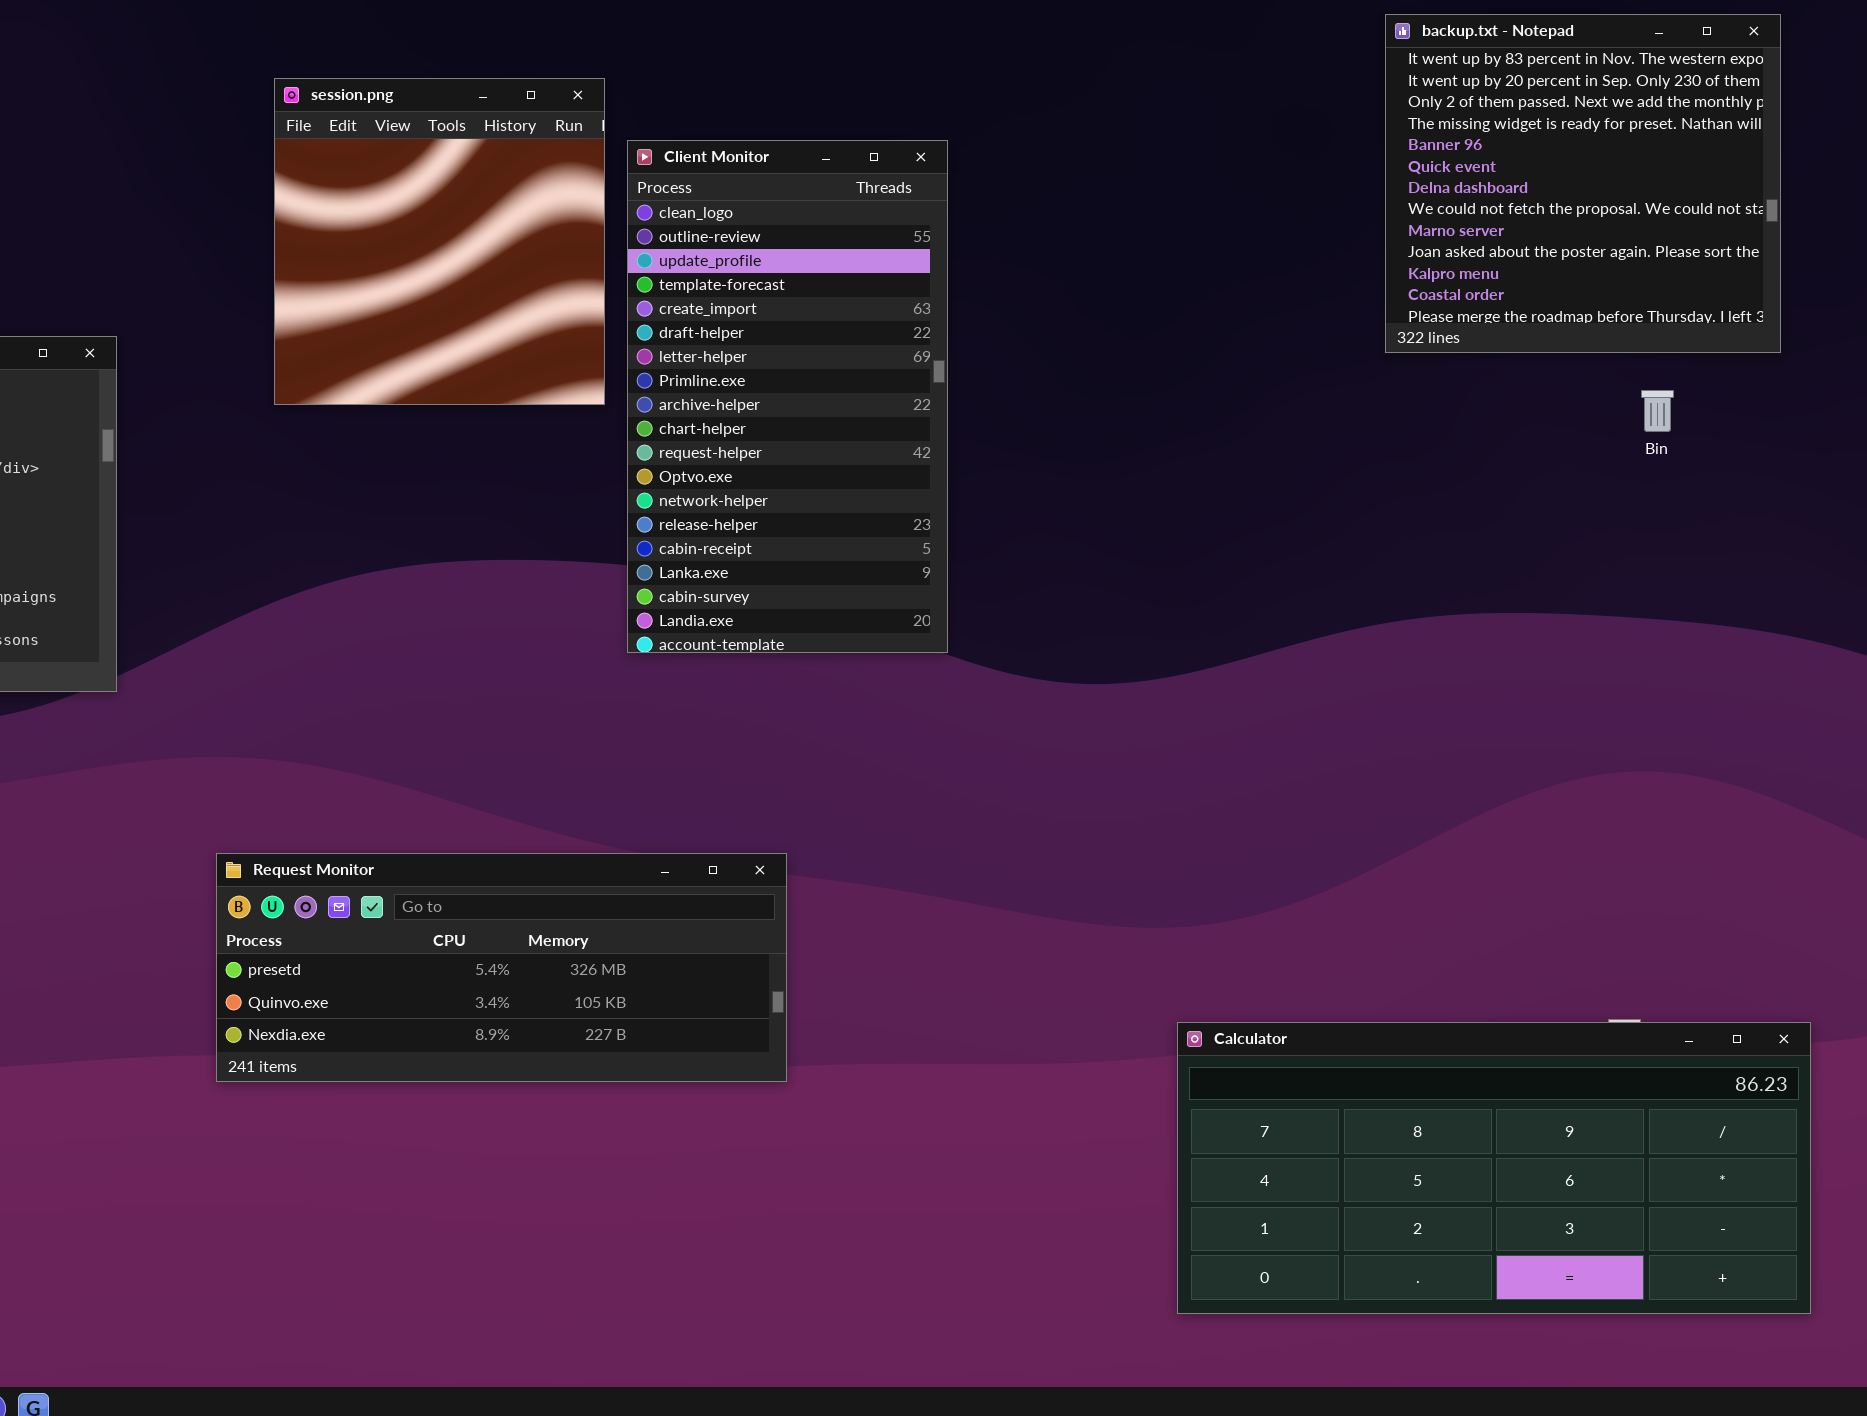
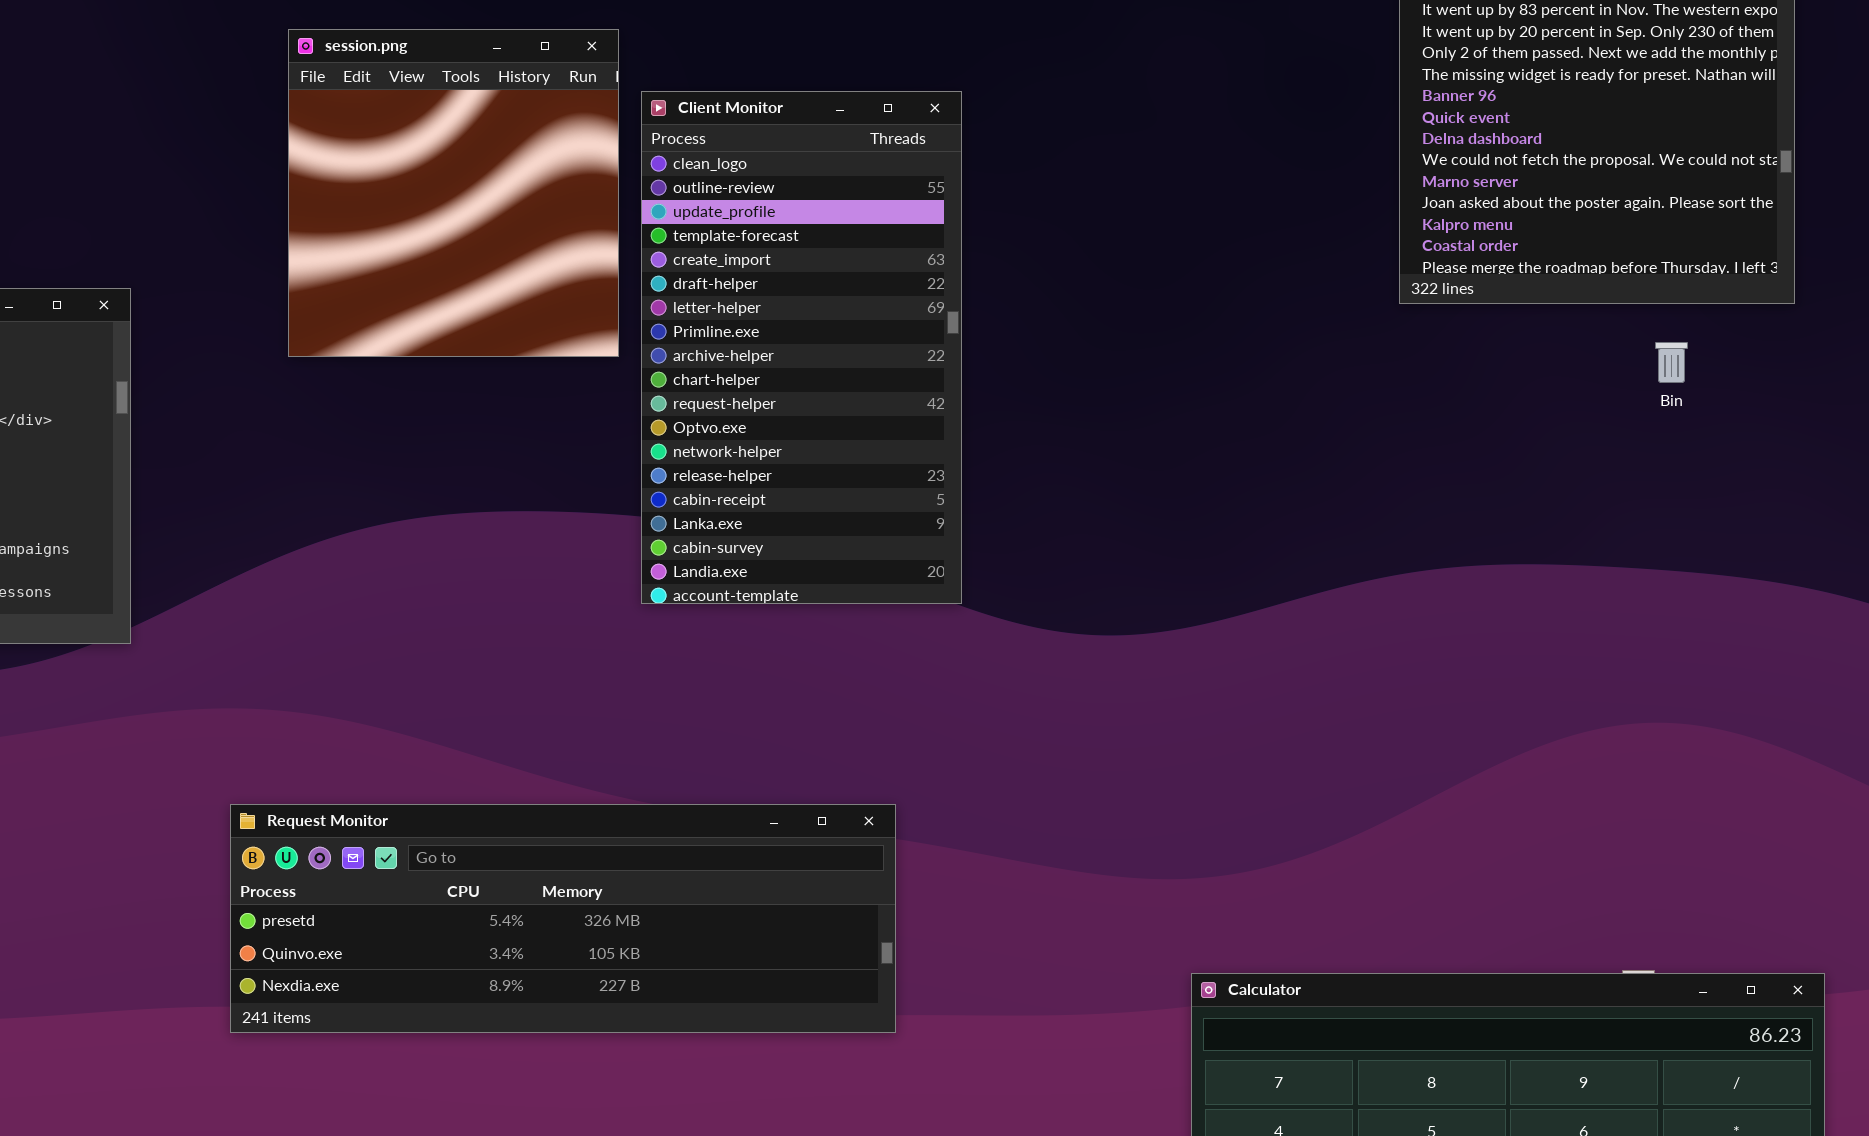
Request Monitor: [216,853,787,1082] -> [230,804,896,1033], resized

